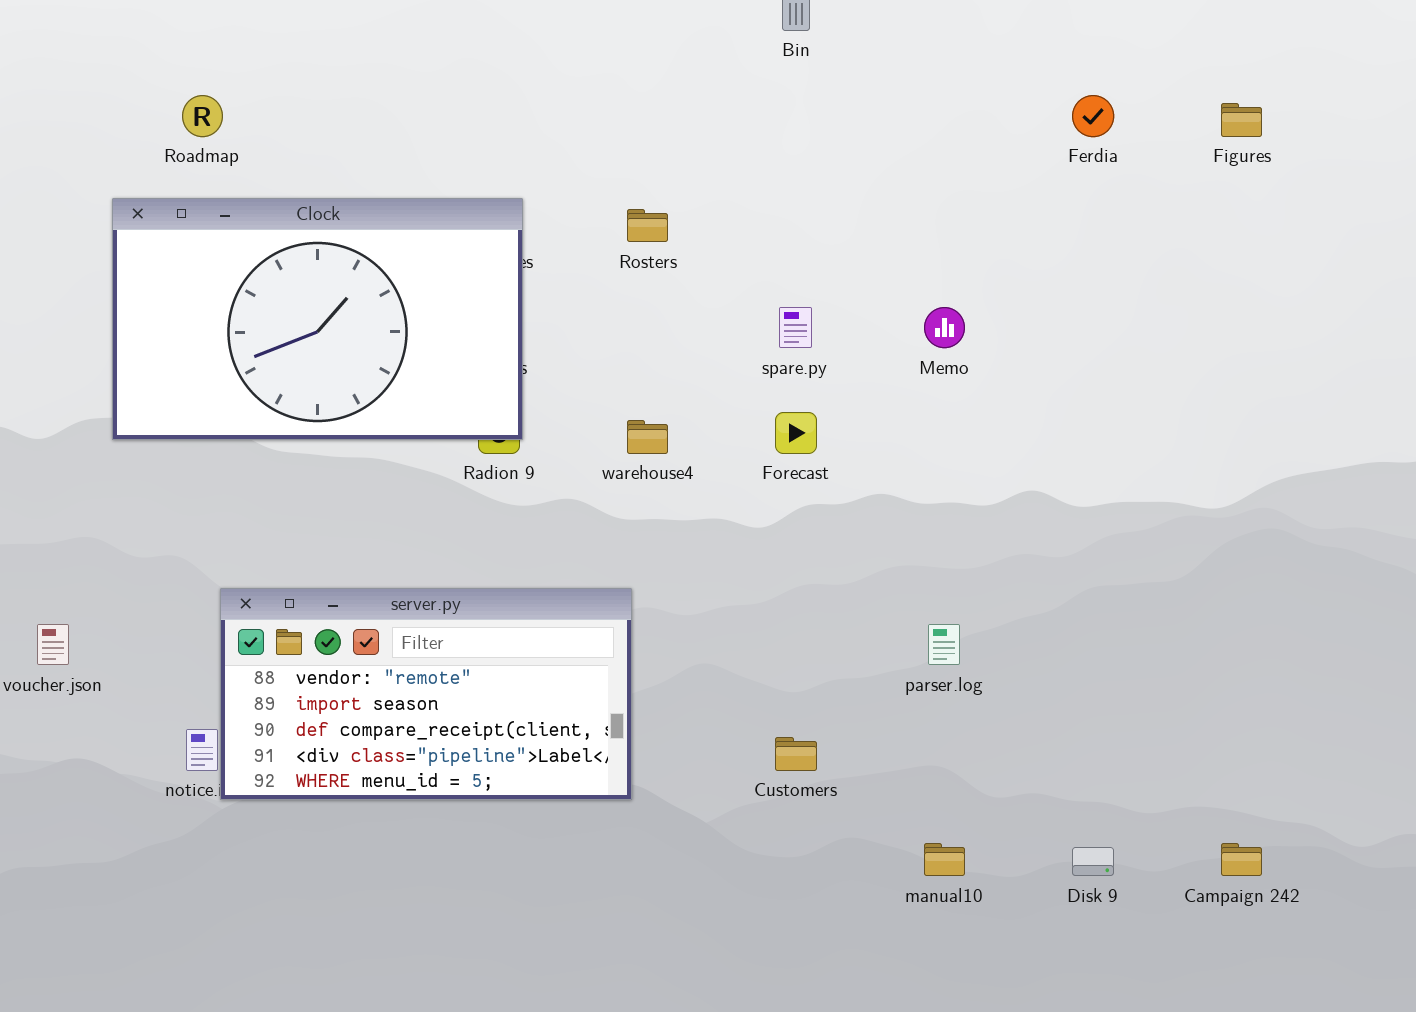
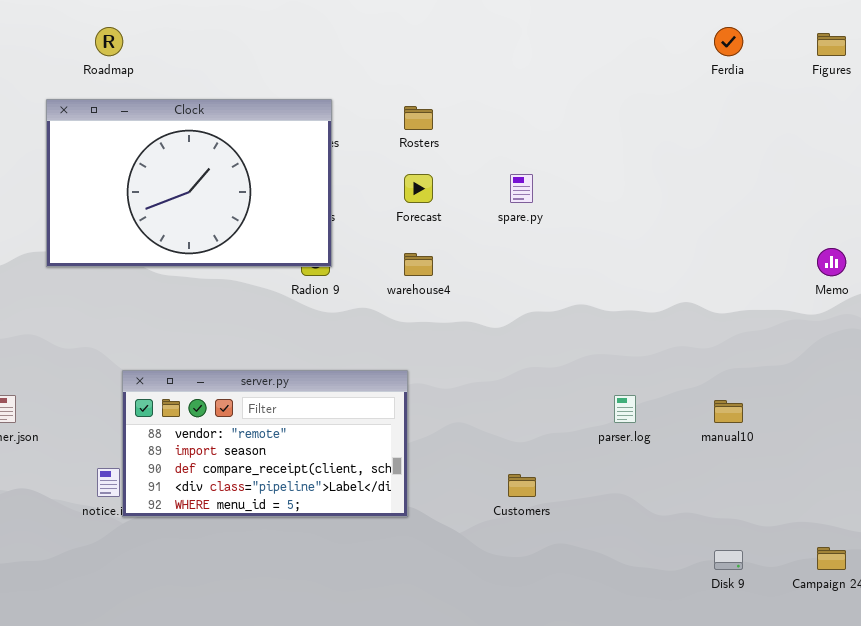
Memo: [924,307,965,348] -> [817,248,846,276], moved
Forecast: [775,412,817,454] -> [404,174,433,203], moved
manual10: [924,843,965,876] -> [714,400,743,423], moved

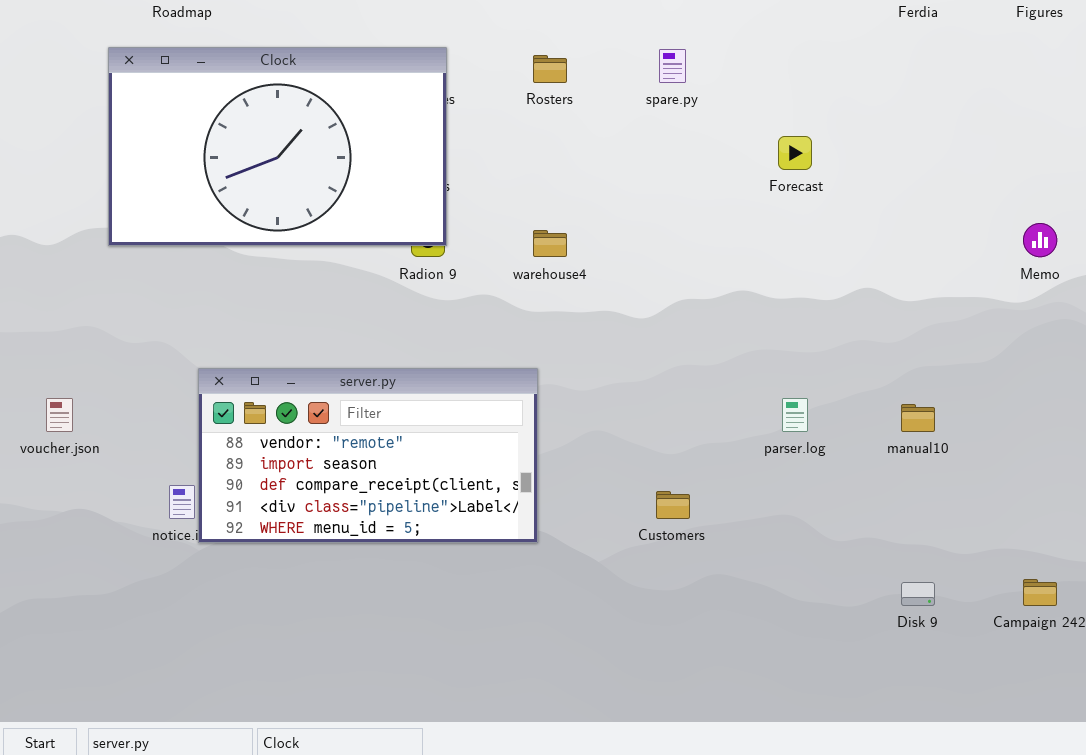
Forecast: [404,174,433,203] -> [778,136,812,170], moved
spare.py: [510,174,533,203] -> [659,49,686,83], moved

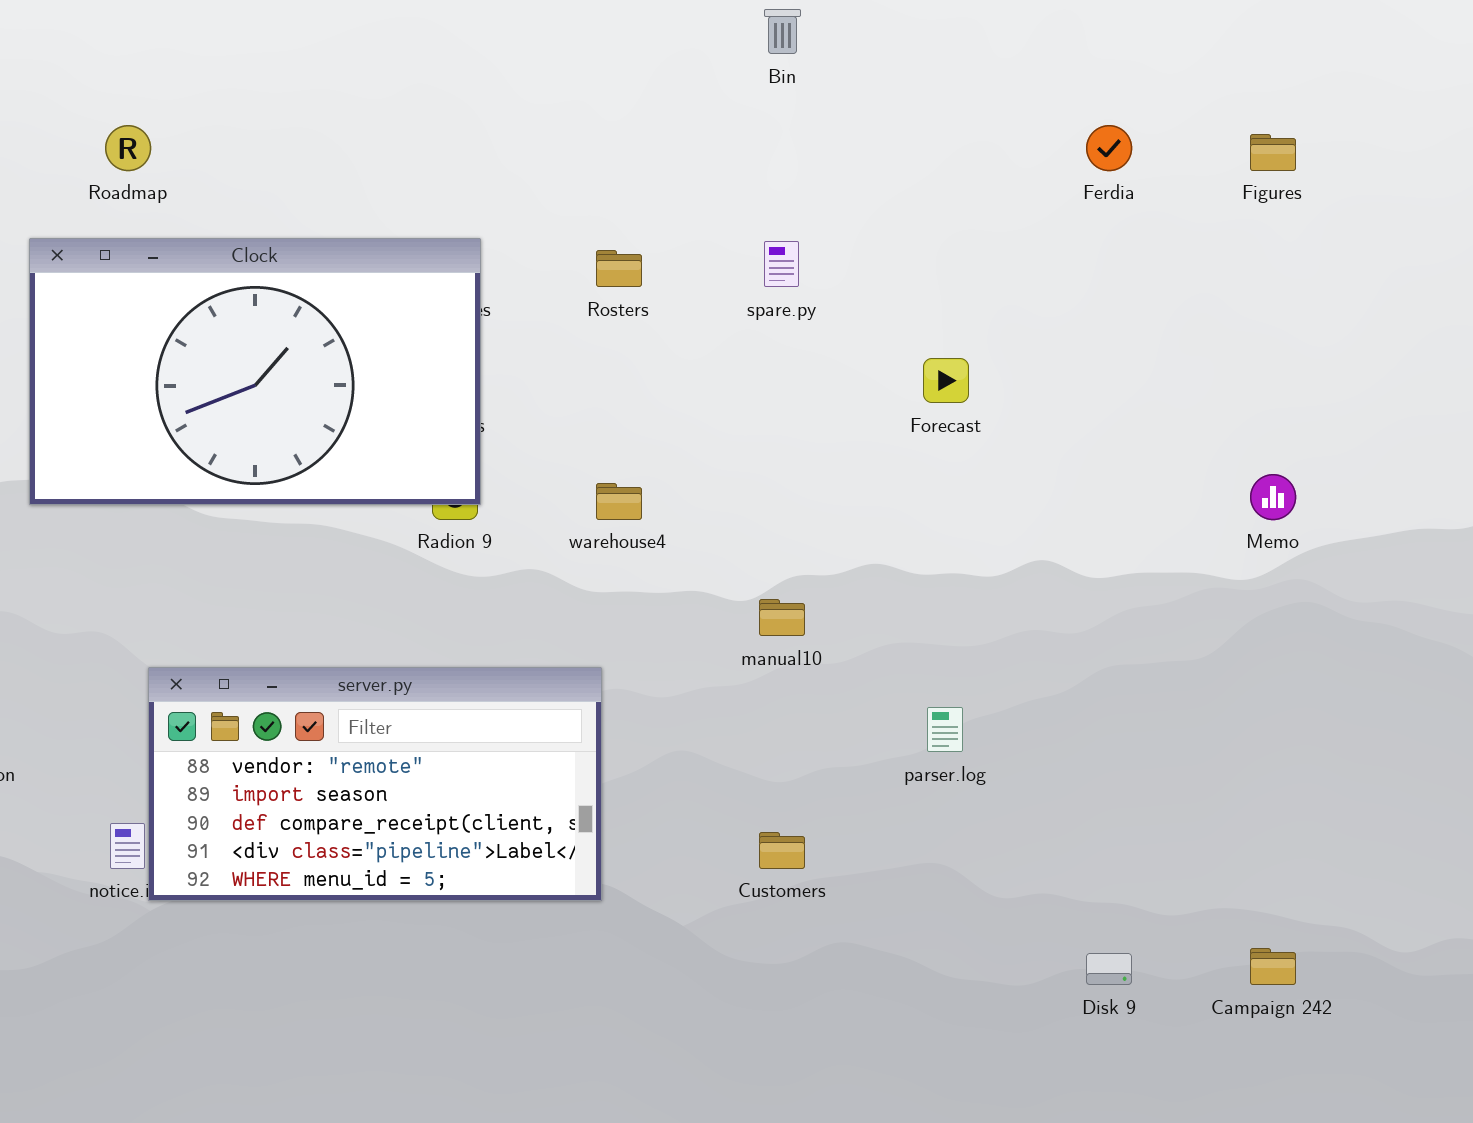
manual10: [901,404,935,432] -> [759,599,805,636], moved

